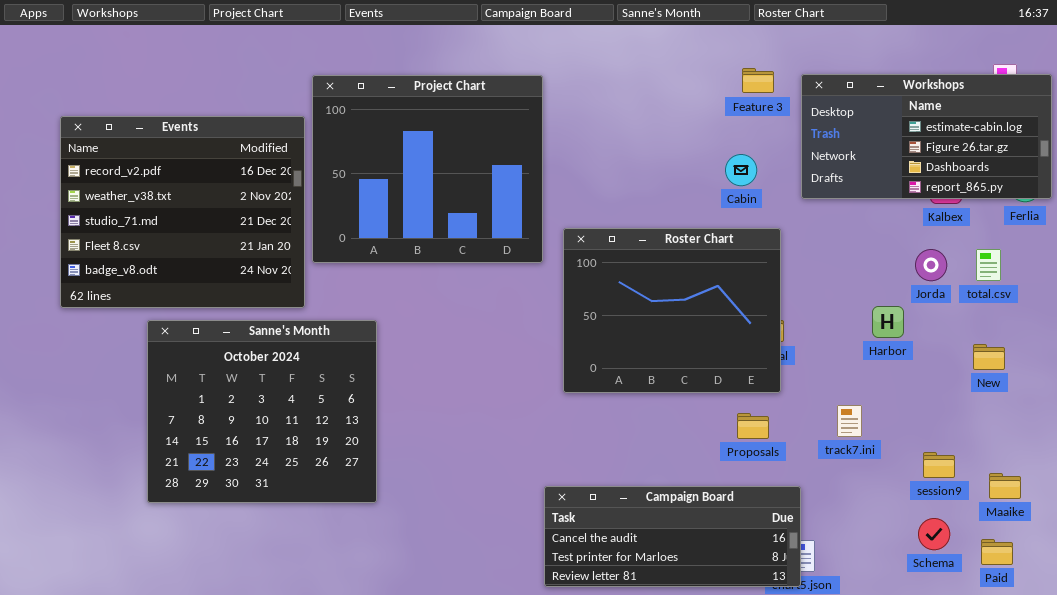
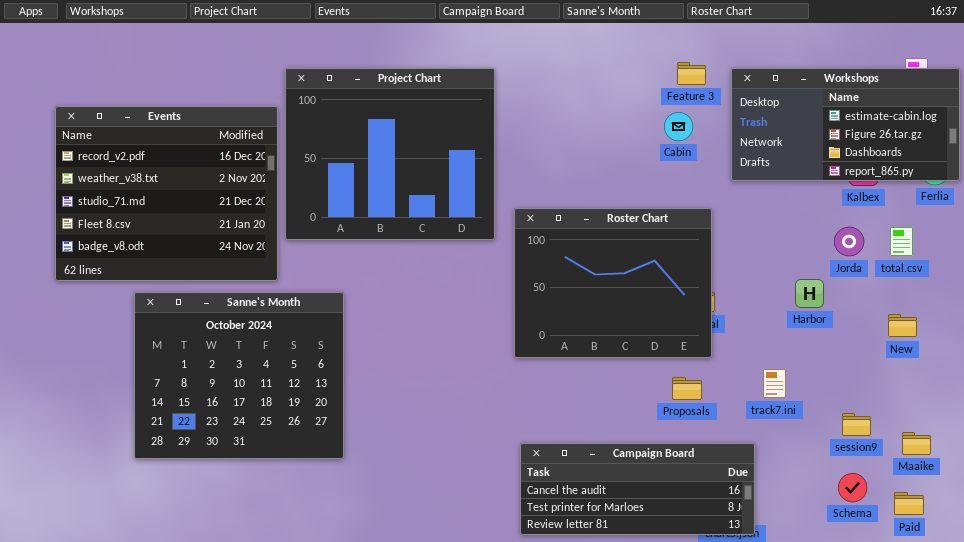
Cabin: [725,154,757,186] -> [664,112,693,141], moved
Campaign Board: [544,486,801,587] -> [520,443,755,535], moved

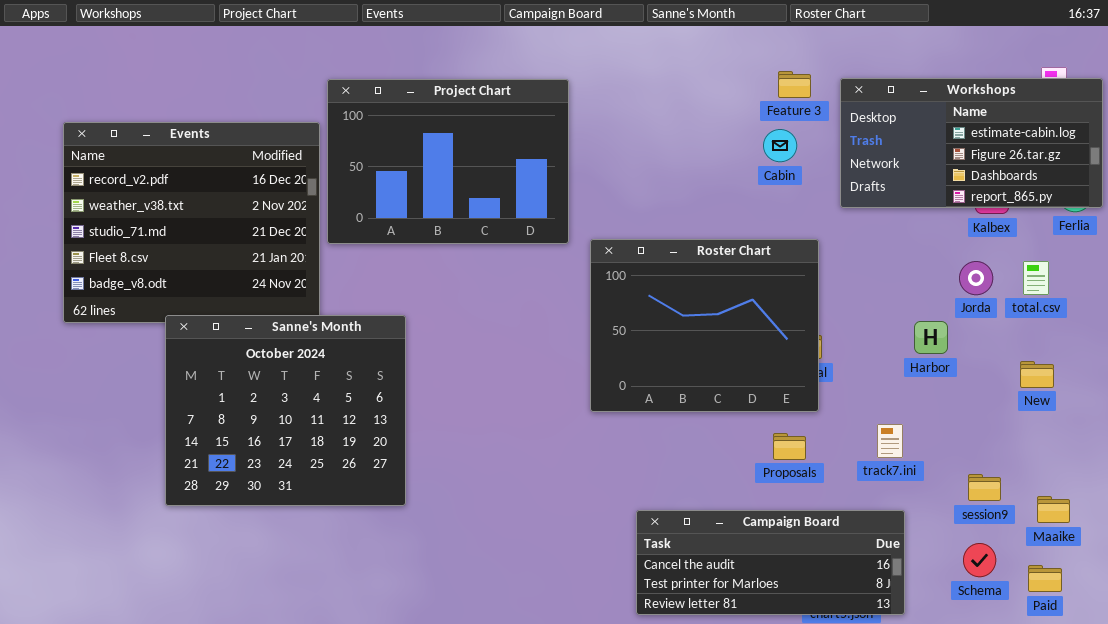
Project Chart: [285,68,495,240] -> [327,79,569,244], resized
Sanne's Month: [134,292,344,459] -> [165,315,406,506], moved
Campaign Board: [520,443,755,535] -> [636,510,905,615], moved

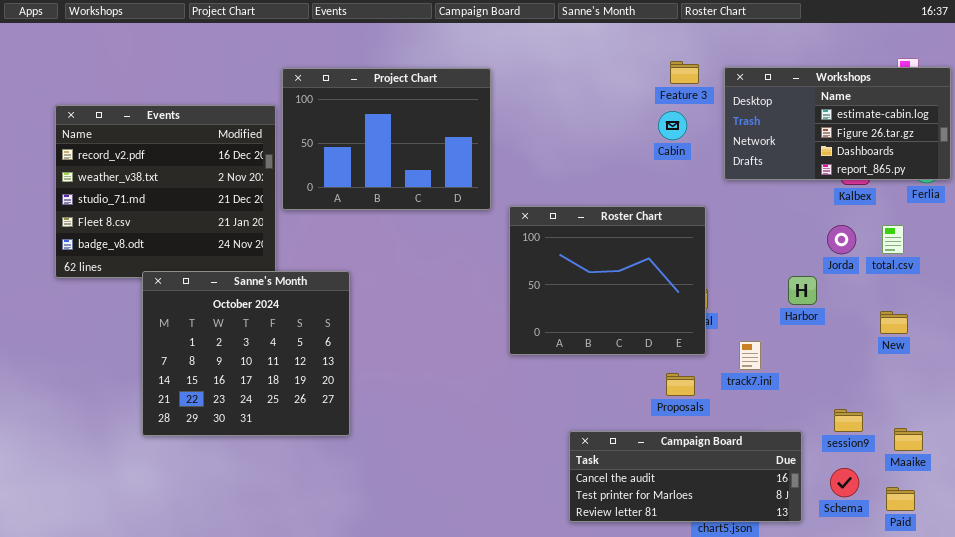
track7.ini: [877,424,903,458] -> [739,341,761,370], moved
Campaign Board: [636,510,905,615] -> [569,431,802,522], moved

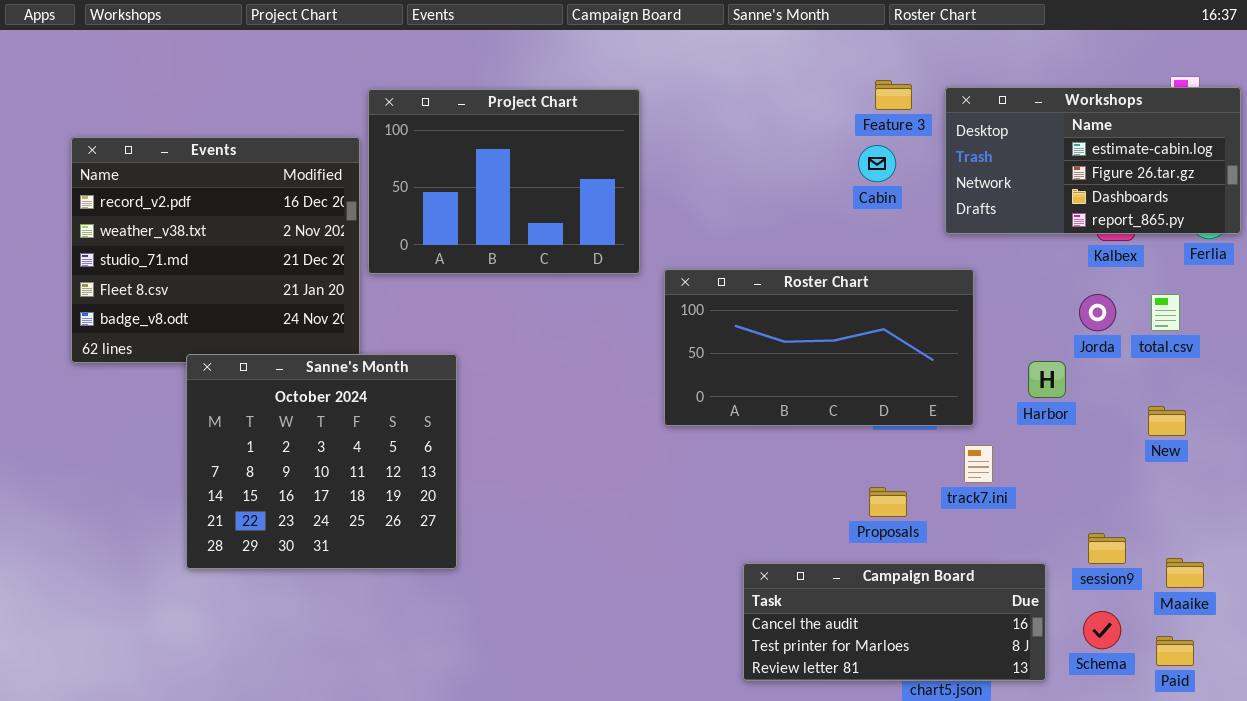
Roster Chart: [509,206,706,355] -> [664,269,974,426], resized

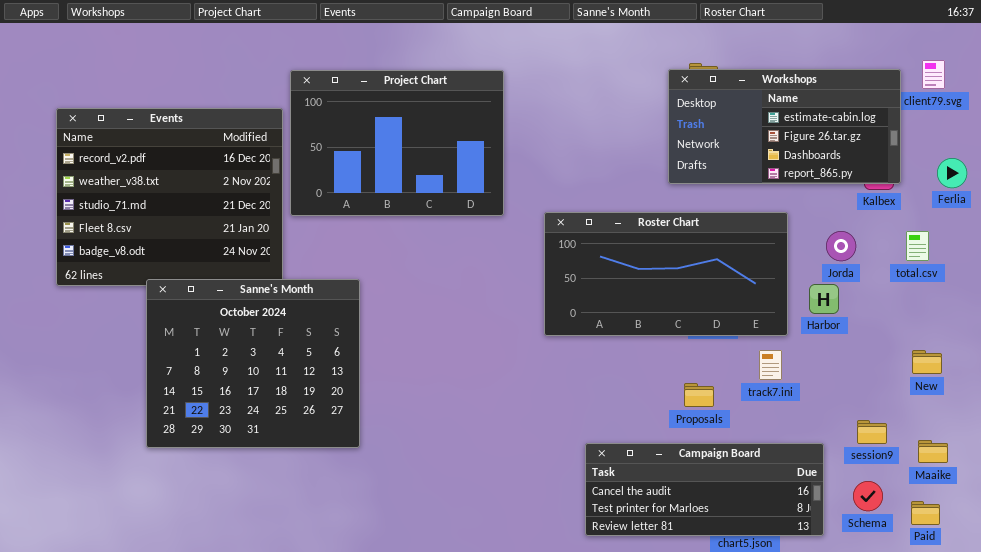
Workshops: [945,87,1241,234] -> [668,69,901,184], moved
Roster Chart: [664,269,974,426] -> [544,212,788,336], moved
Jorda: [1079,294,1116,331] -> [826,231,856,261], moved
New: [1148,406,1186,436] -> [912,350,942,374], moved

